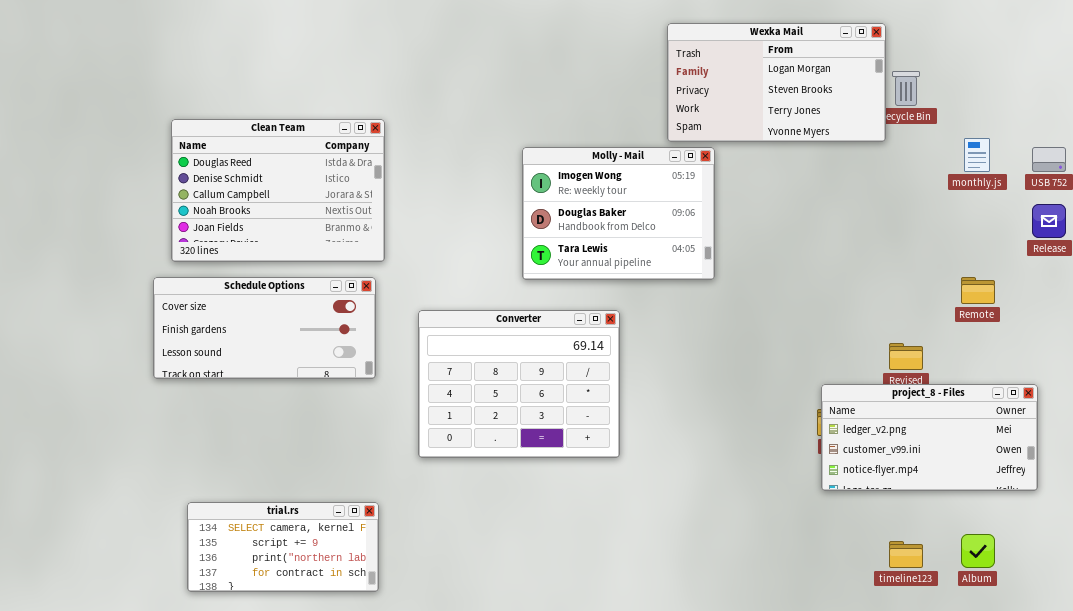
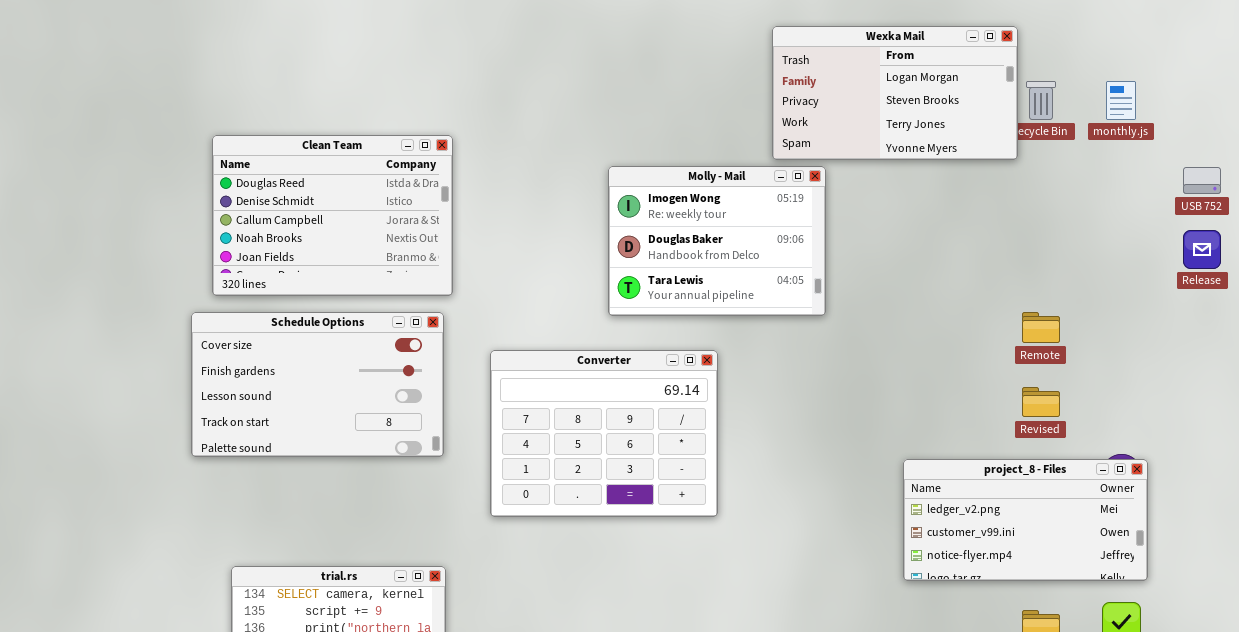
monthly.js: [964,138,990,172] -> [1106,81,1136,120], moved
Schedule Options: [153,277,376,379] -> [191,312,444,457], resized
Remote: [961,277,995,304] -> [1022,312,1060,343], moved
project_8 - Files: [821,384,1038,491] -> [903,459,1148,581], moved

